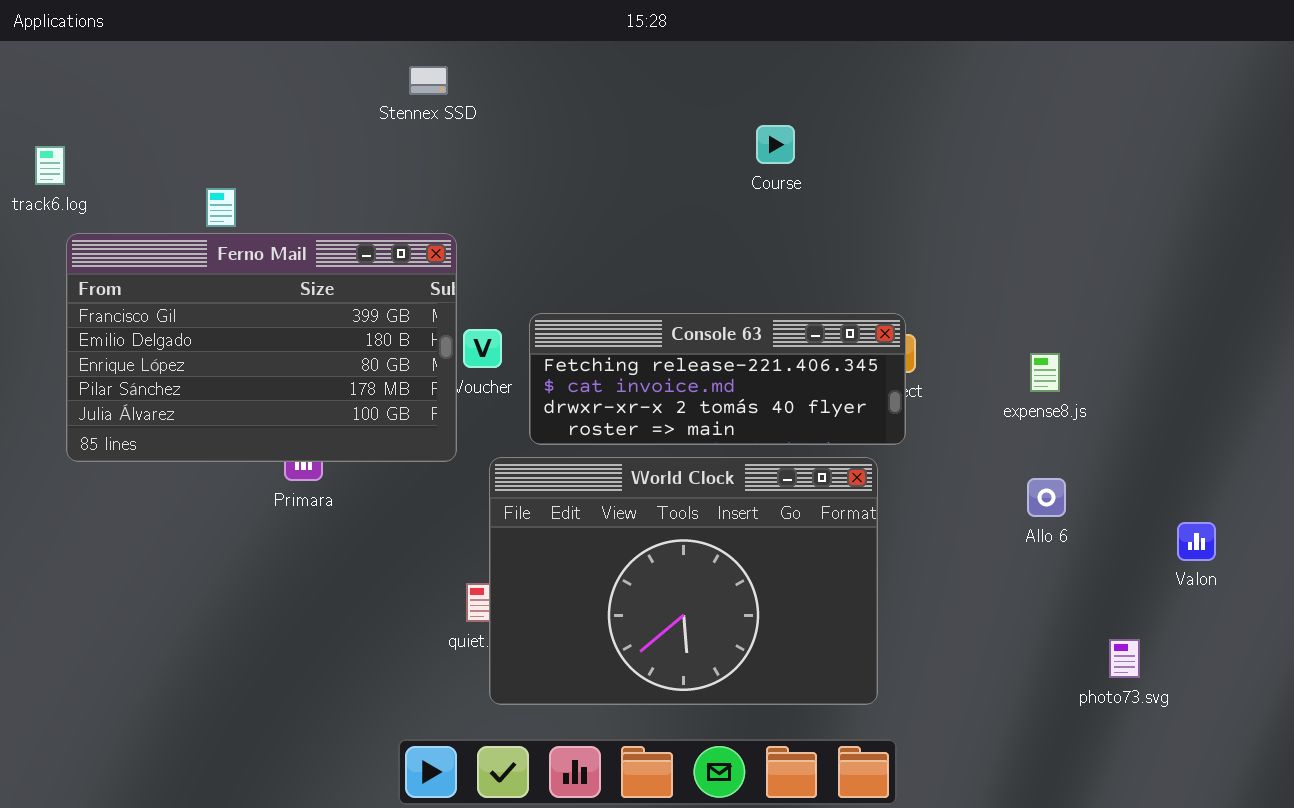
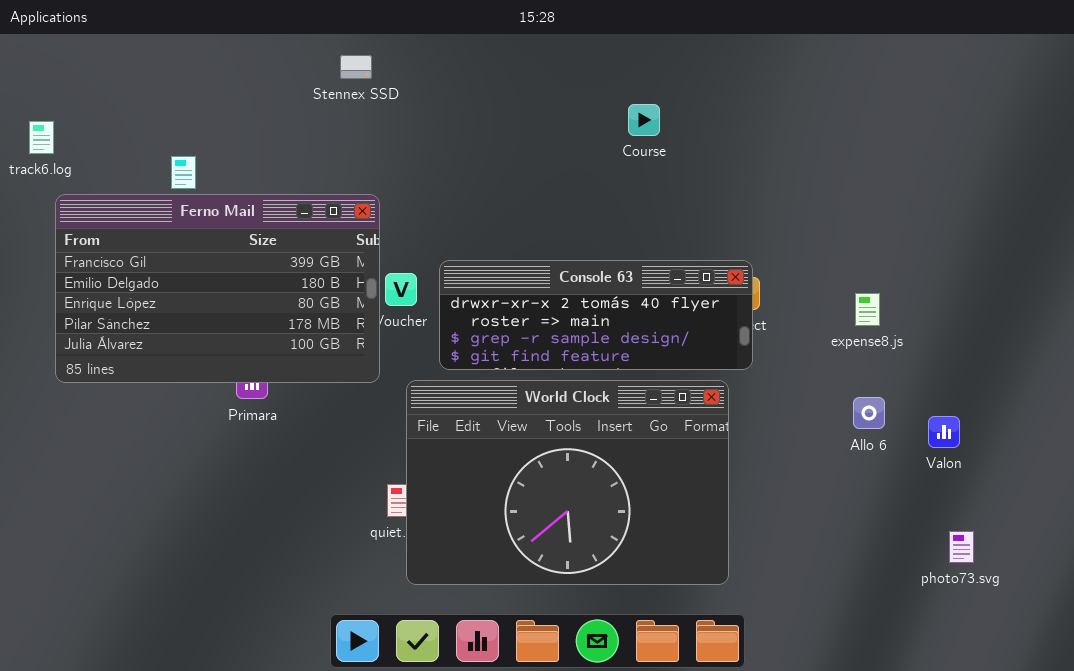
Console 63: [529,313,906,445] -> [439,260,753,370], scrolled down 2 rows
Valon: [1177,522,1216,561] -> [928,416,960,448], moved
photo73.svg: [1109,639,1140,678] -> [949,531,974,563], moved

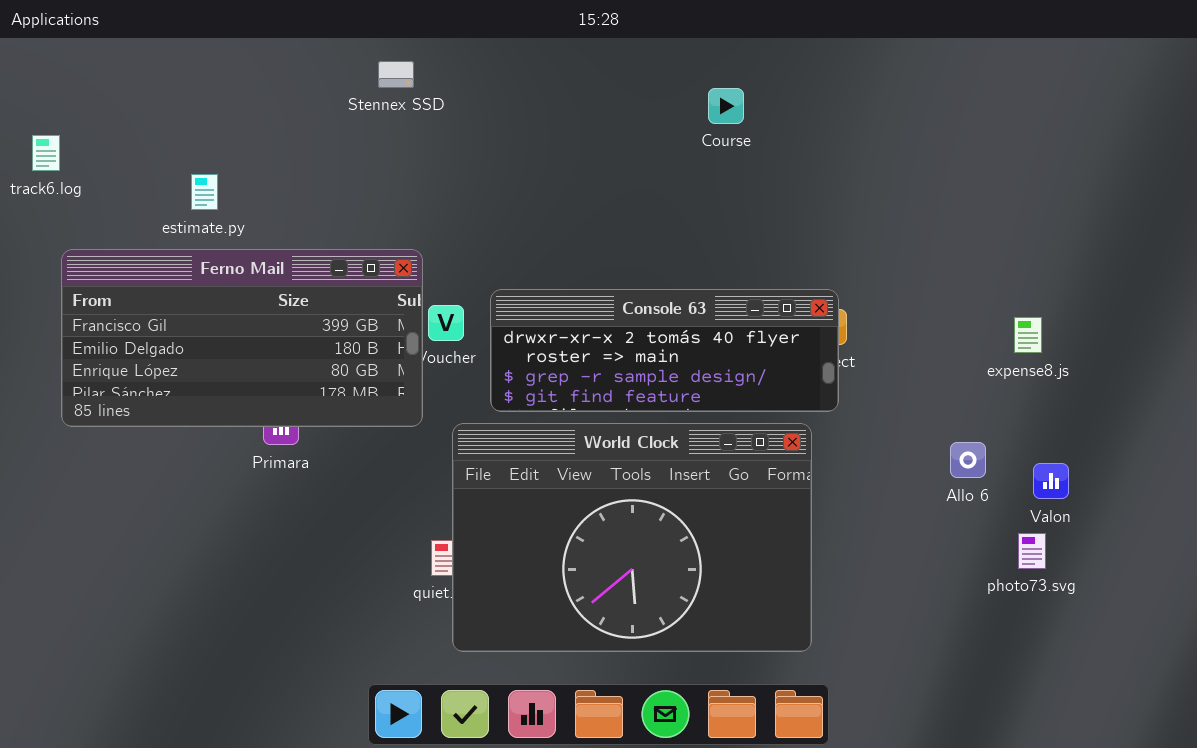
Course: [628,104,660,136] -> [708,88,744,124], moved
Ferno Mail: [55,194,380,383] -> [61,249,423,427], resized
expense8.js: [855,293,880,326] -> [1014,317,1042,353], moved
photo73.svg: [949,531,974,563] -> [1018,533,1046,569], moved

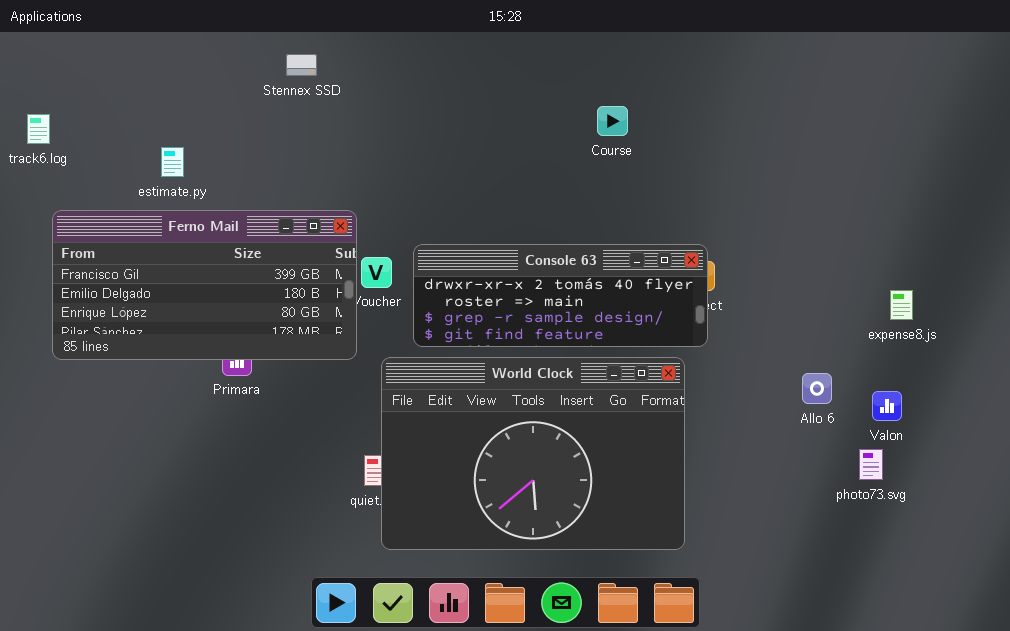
Stennex SSD: [378,61,414,88] -> [286,54,317,76], moved
Course: [708,88,744,124] -> [597,106,628,136], moved
expense8.js: [1014,317,1042,353] -> [890,290,913,320], moved

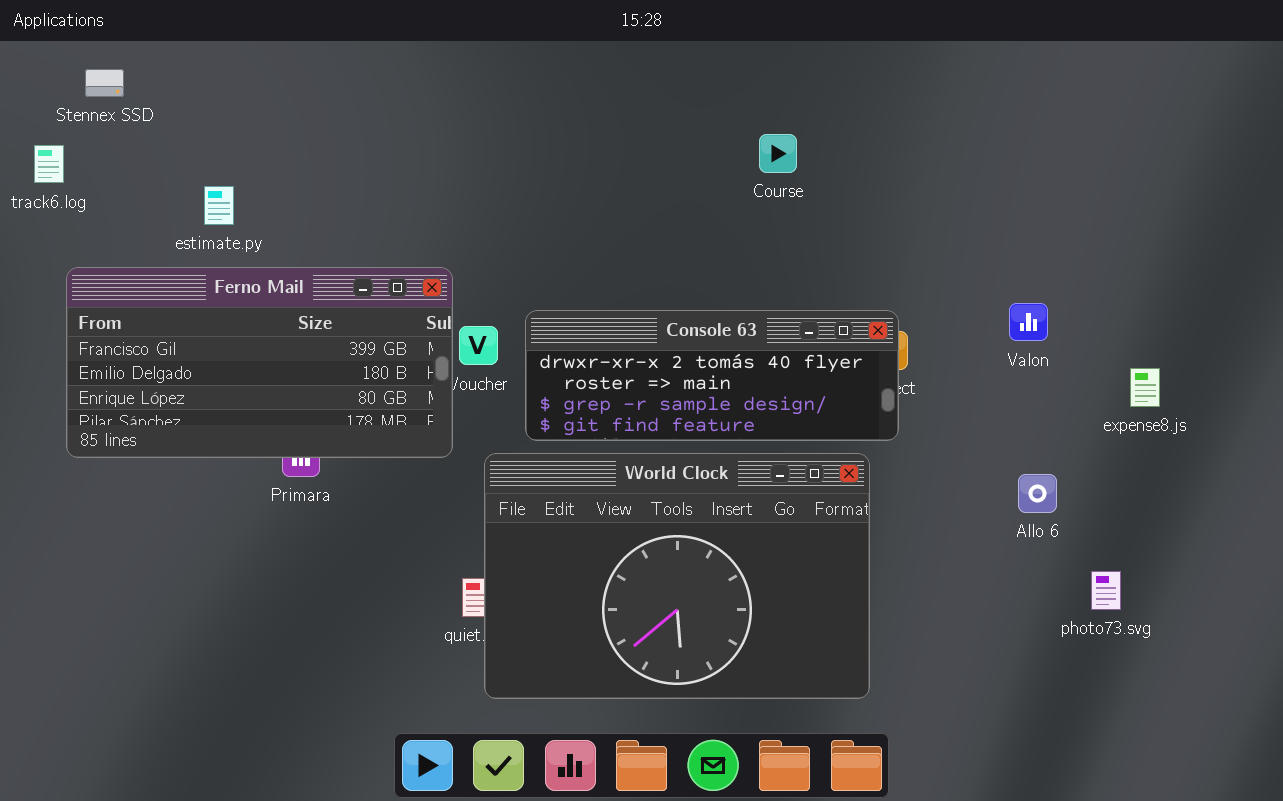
Stennex SSD: [286,54,317,76] -> [85,69,124,97], moved
Valon: [872,391,902,421] -> [1009,303,1048,341], moved

